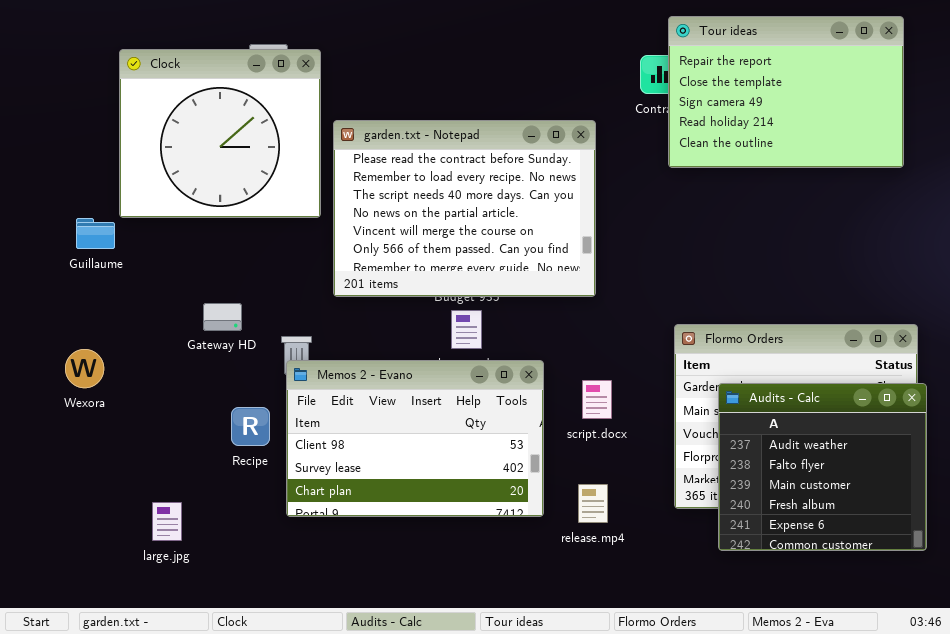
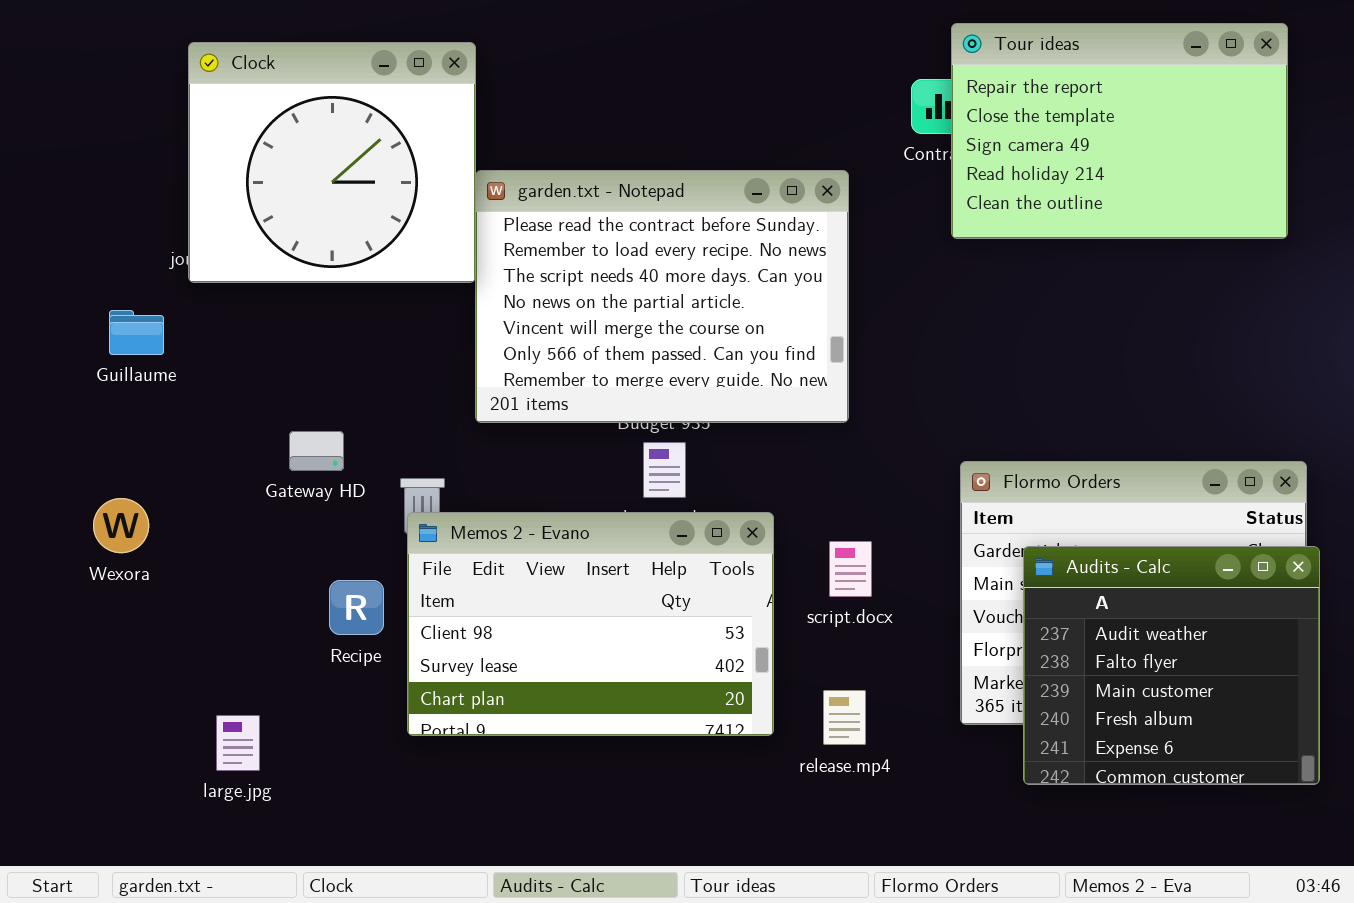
Clock: [119,49,321,218] -> [188,42,476,283], moved

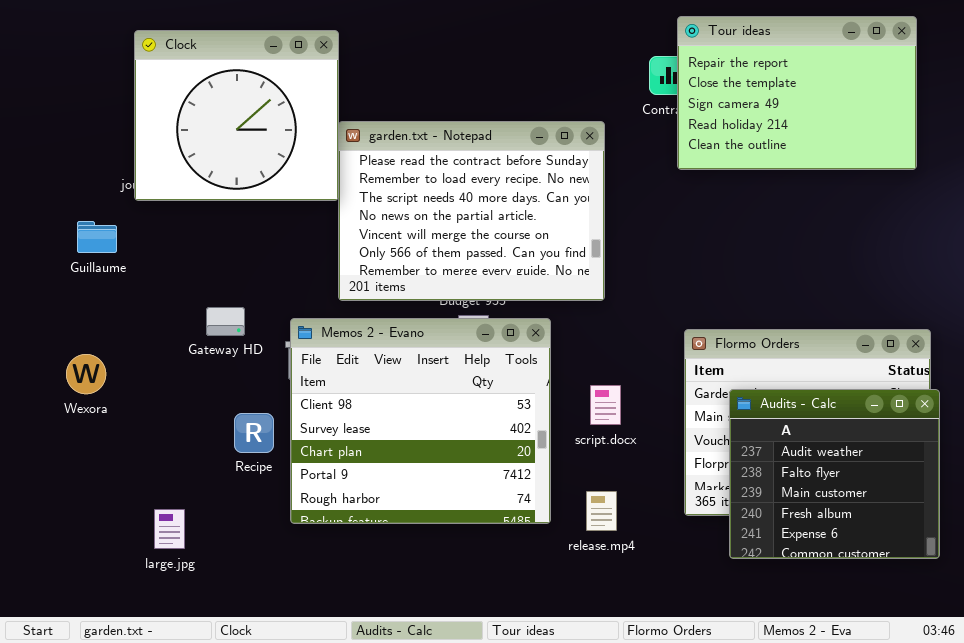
Memos 2 - Evano: [407,512,774,736] -> [290,318,551,524], resized

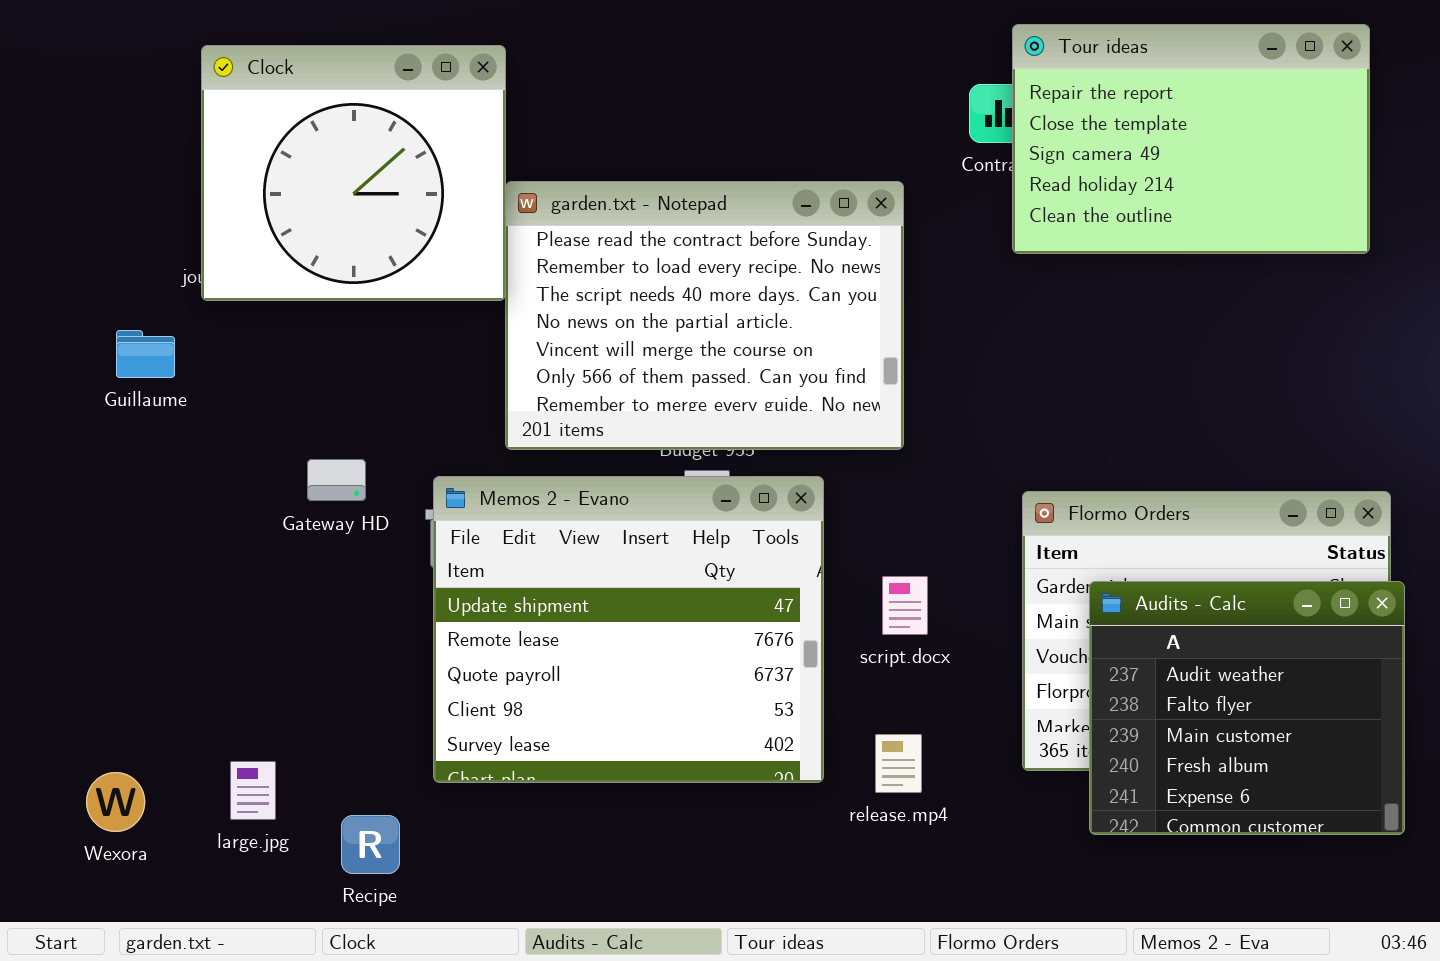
Memos 2 - Evano: [290,318,551,524] -> [433,476,824,783], scrolled up 3 rows
Wexora: [66,354,106,394] -> [86,772,145,832], moved
Recipe: [234,413,274,453] -> [341,815,400,874], moved

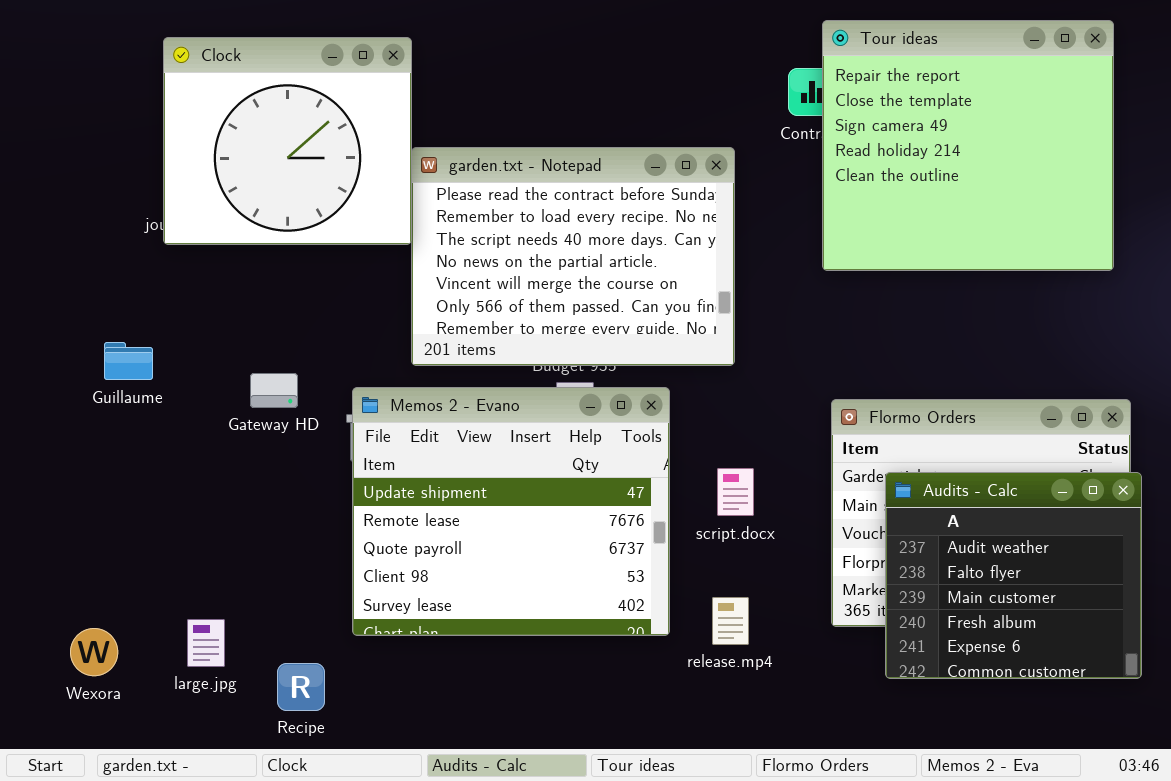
Tour ideas: [1012,24,1370,254] -> [822,20,1114,271], resized
Guillaume: [116,330,175,378] -> [104,342,153,380], moved

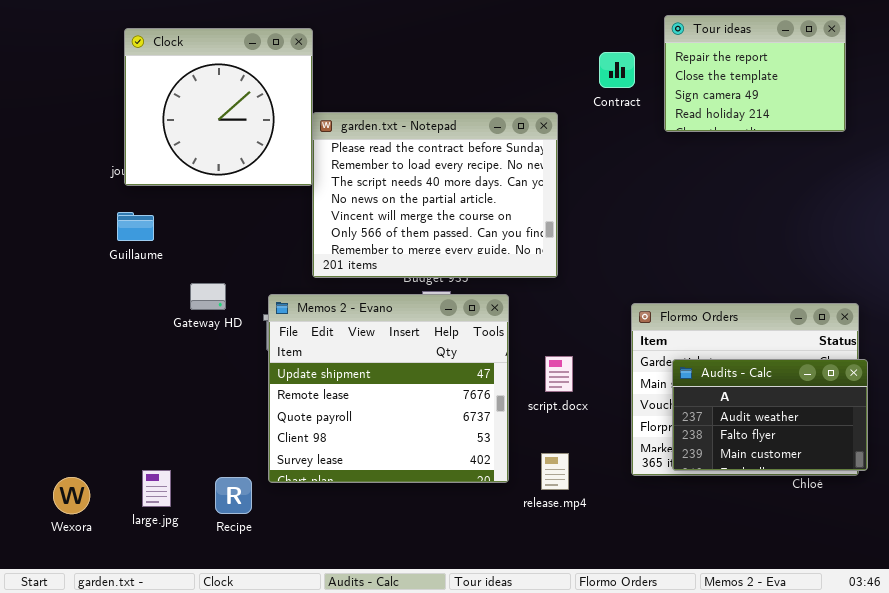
Tour ideas: [822,20,1114,271] -> [664,15,846,132], resized
Guillaume: [104,342,153,380] -> [117,212,154,241], moved
Audits - Calc: [885,472,1142,679] -> [672,359,868,471], resized
Recipe: [277,663,325,711] -> [215,477,252,514], moved

